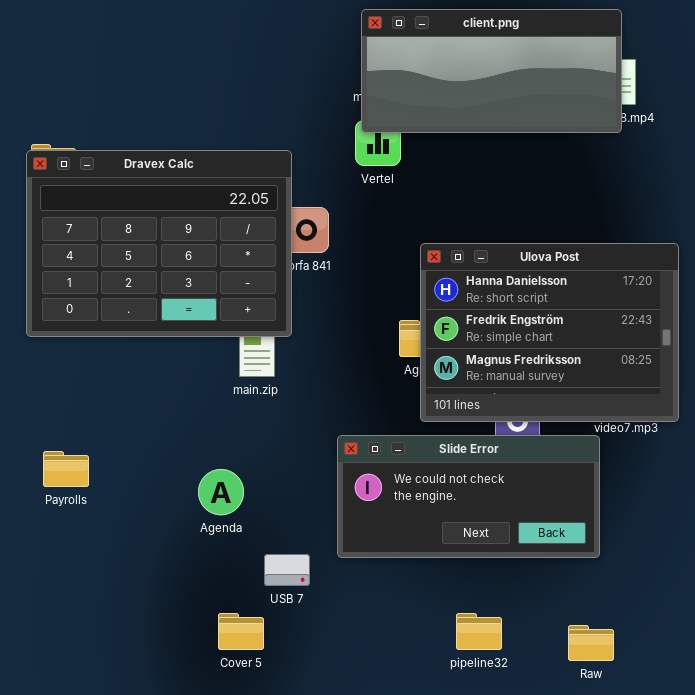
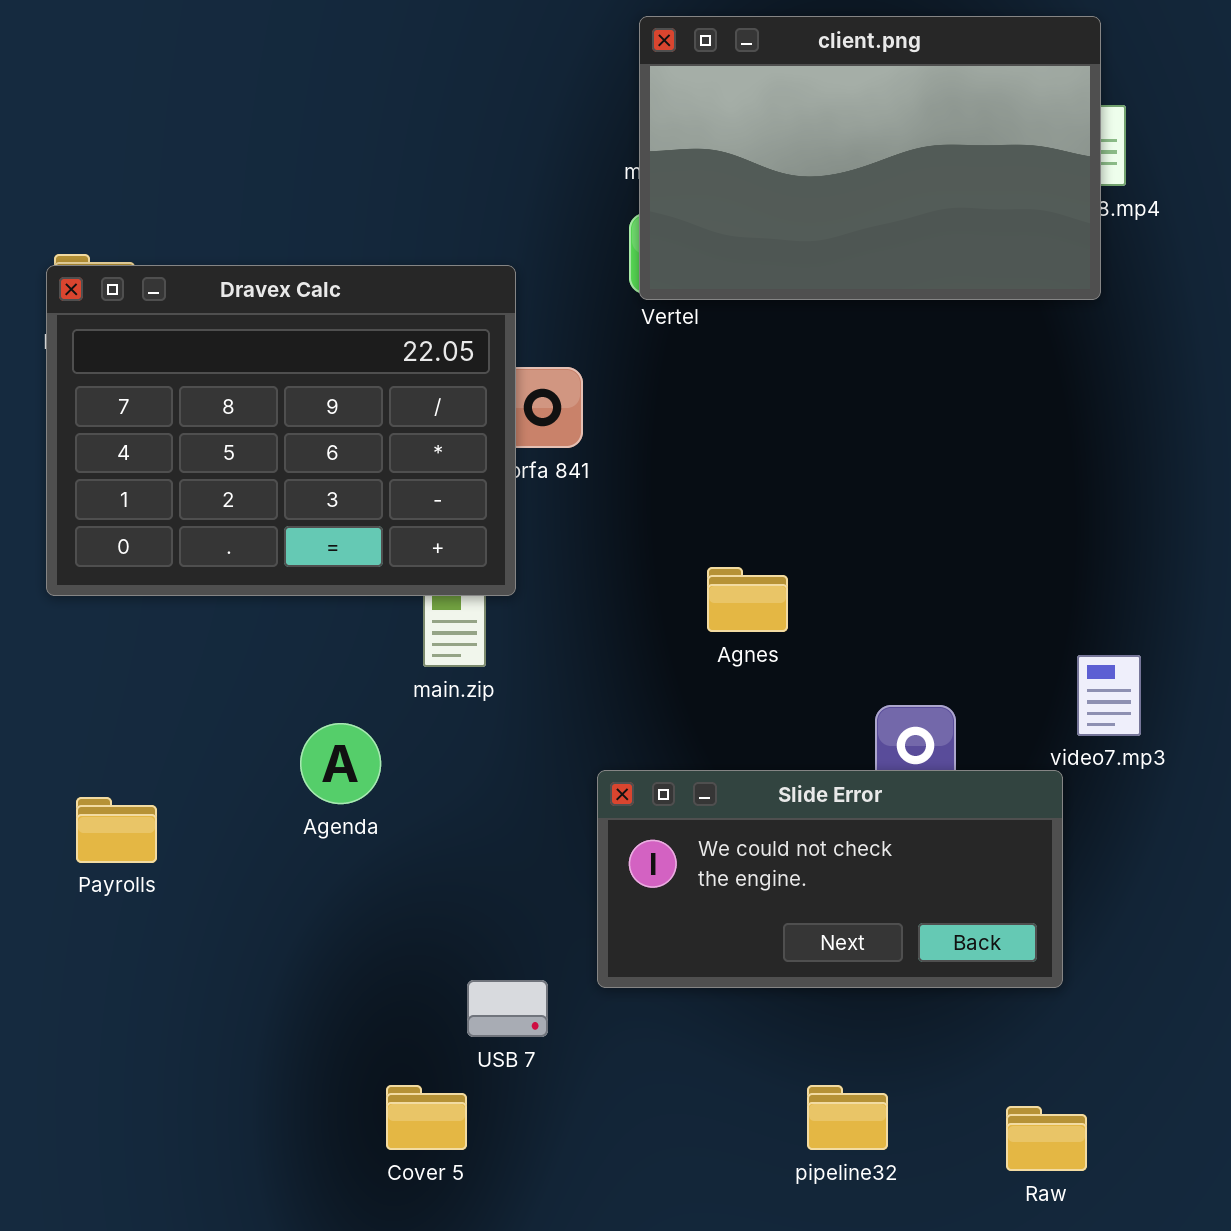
client.png: [361,9,622,133] -> [639,16,1101,300], resized
Ulova Post: [420,243,679,422] -> none, closed
Agenda: [198,469,244,515] -> [300,723,381,804], moved

